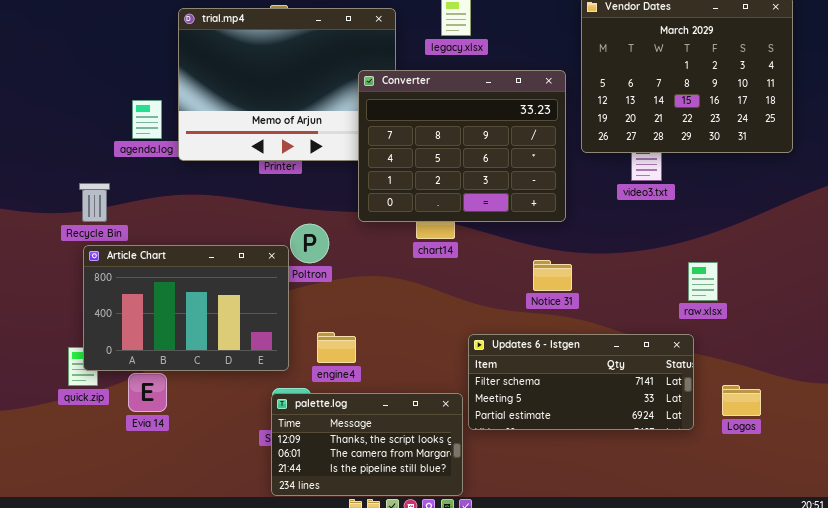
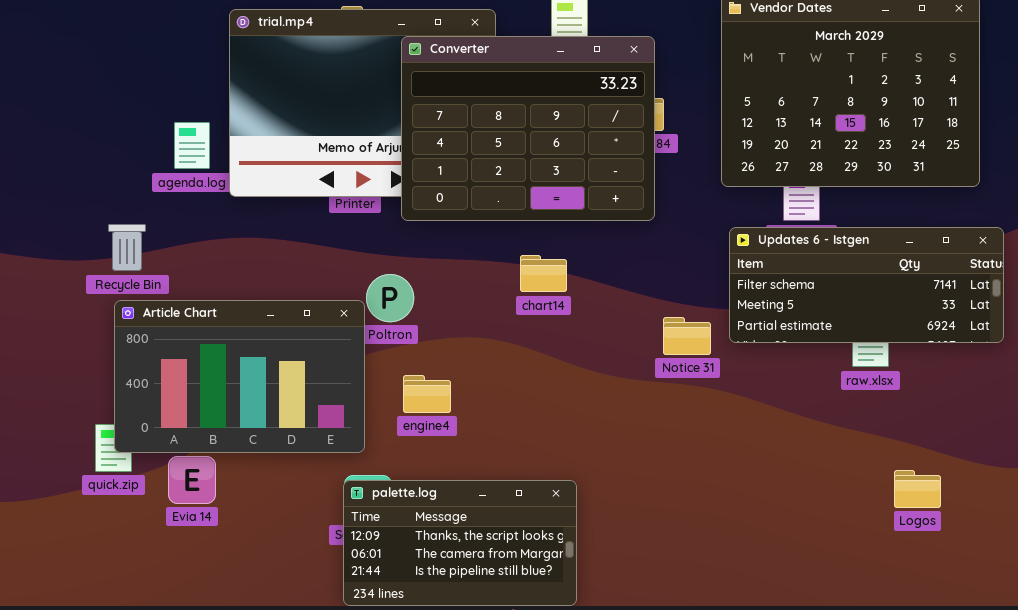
Converter: [358,70,566,222] -> [401,36,655,221], moved
engine4: [317,332,356,363] -> [403,375,451,413], moved
Updates 6 - Istgen: [468,334,694,430] -> [729,227,1004,343], moved

